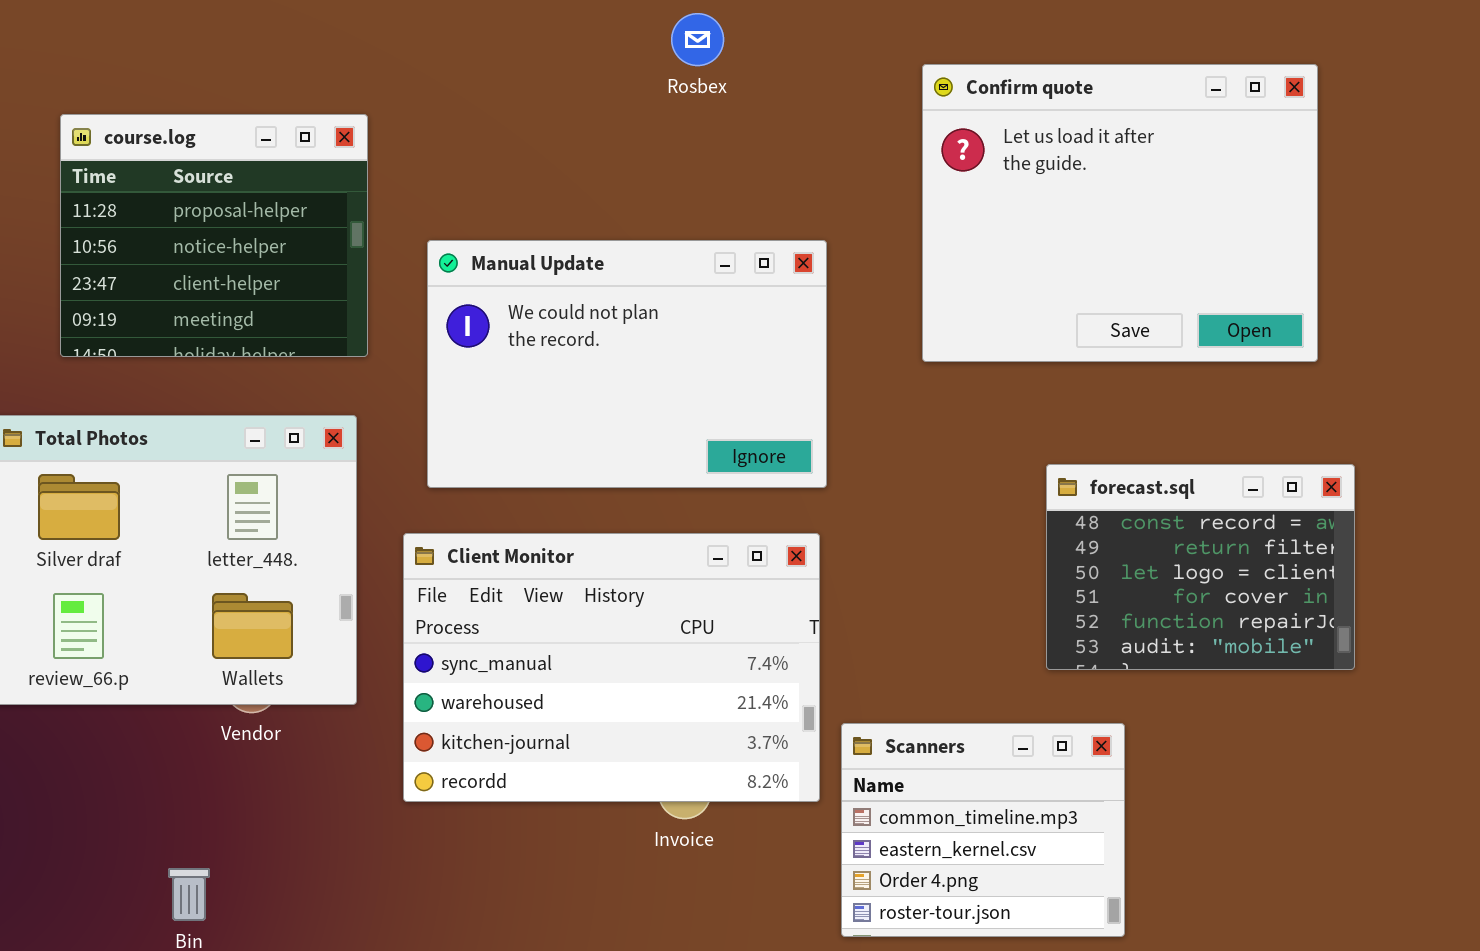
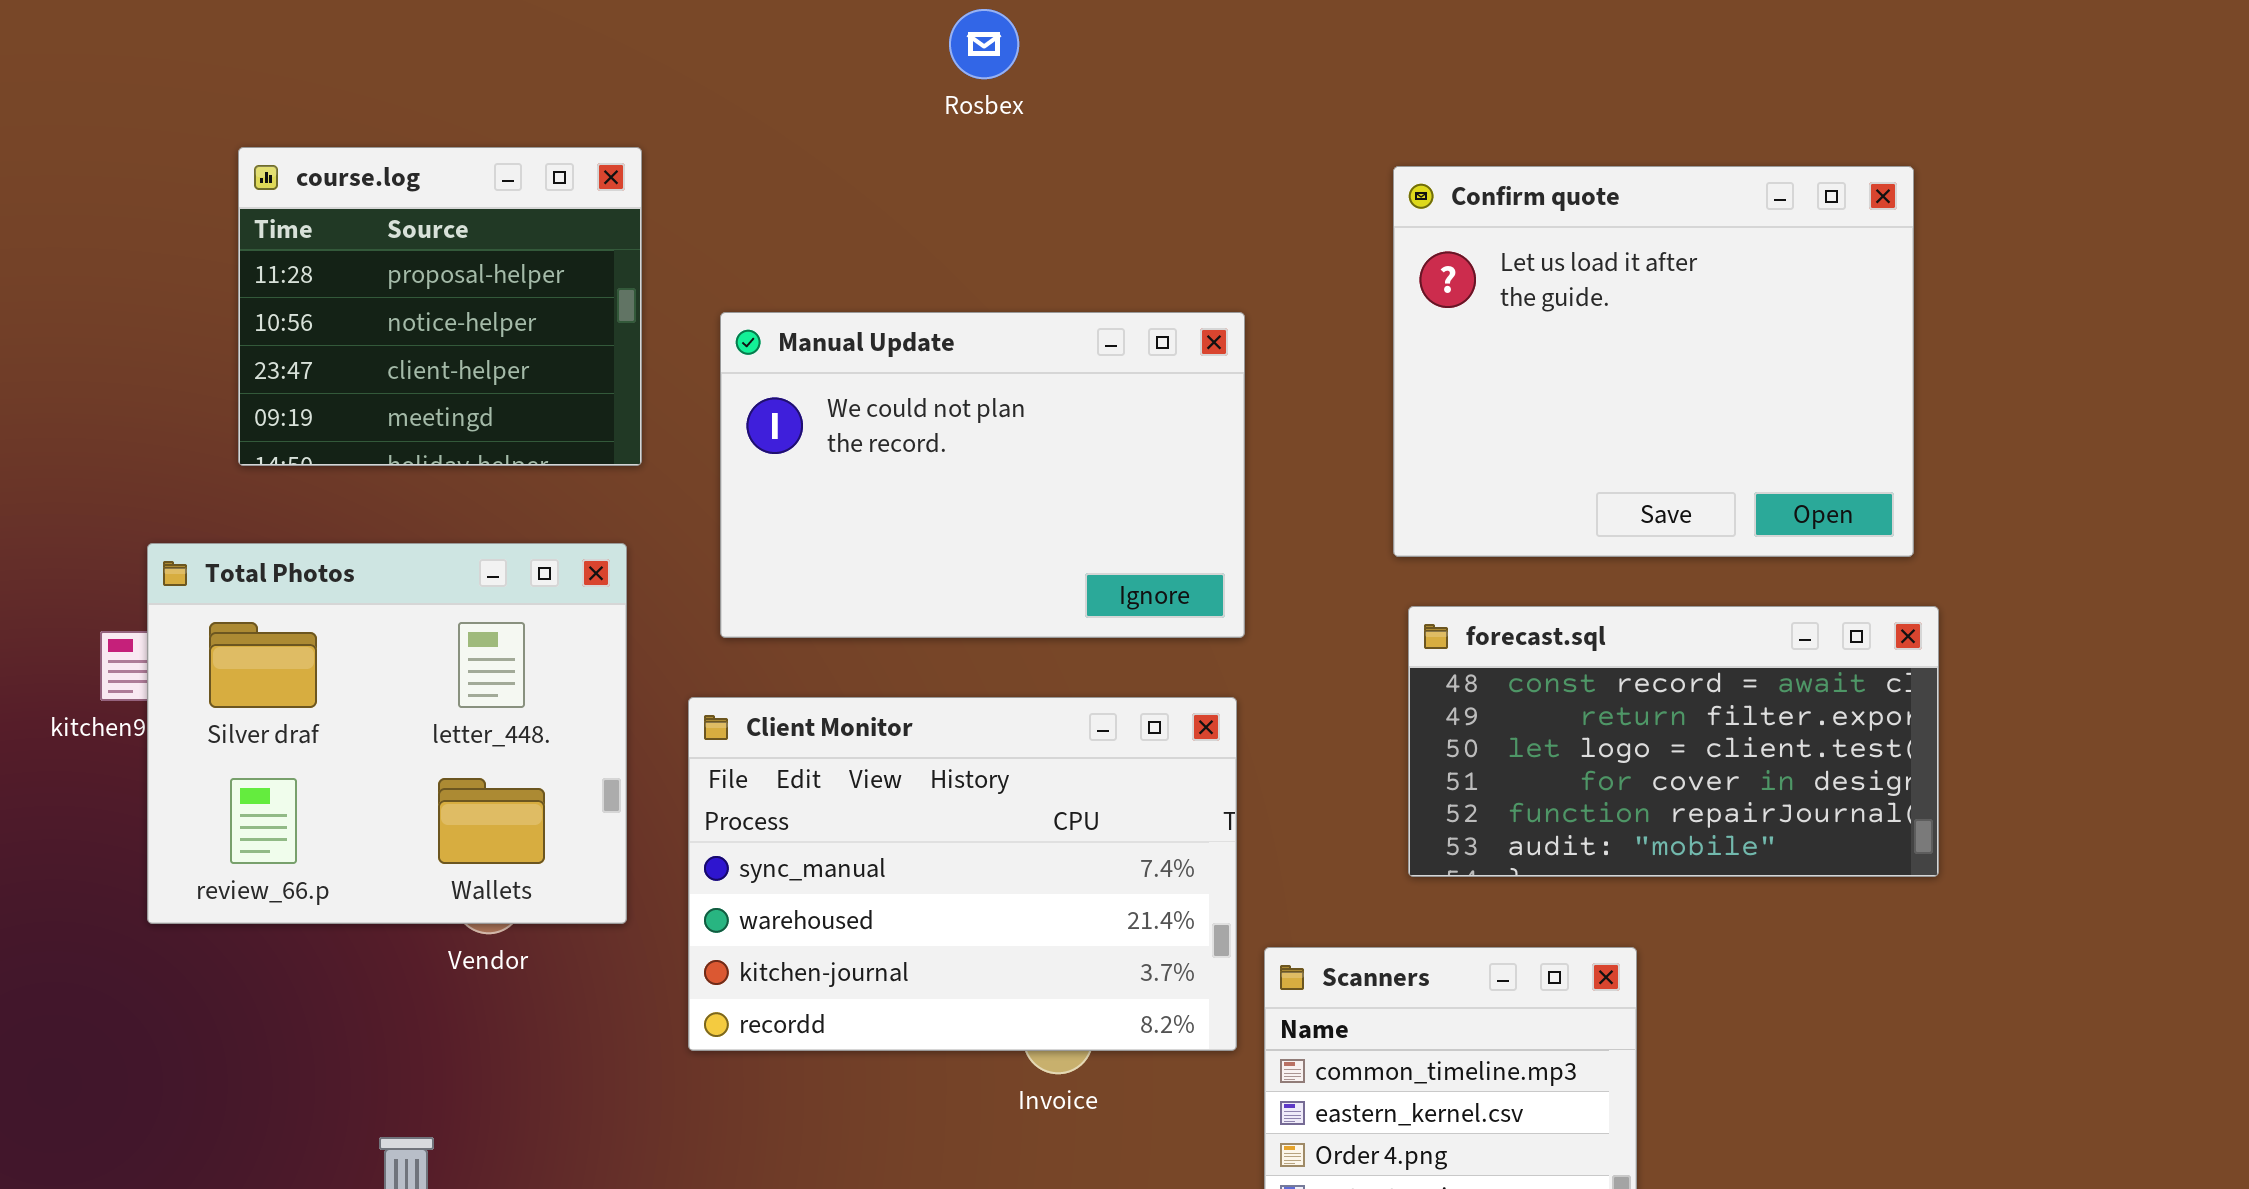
Rosbex: [671,13,724,66] -> [949,9,1019,79], moved
Confirm quote: [922,64,1318,362] -> [1393,166,1914,557], moved
forecast.sql: [1046,464,1355,670] -> [1408,606,1939,877], resized

